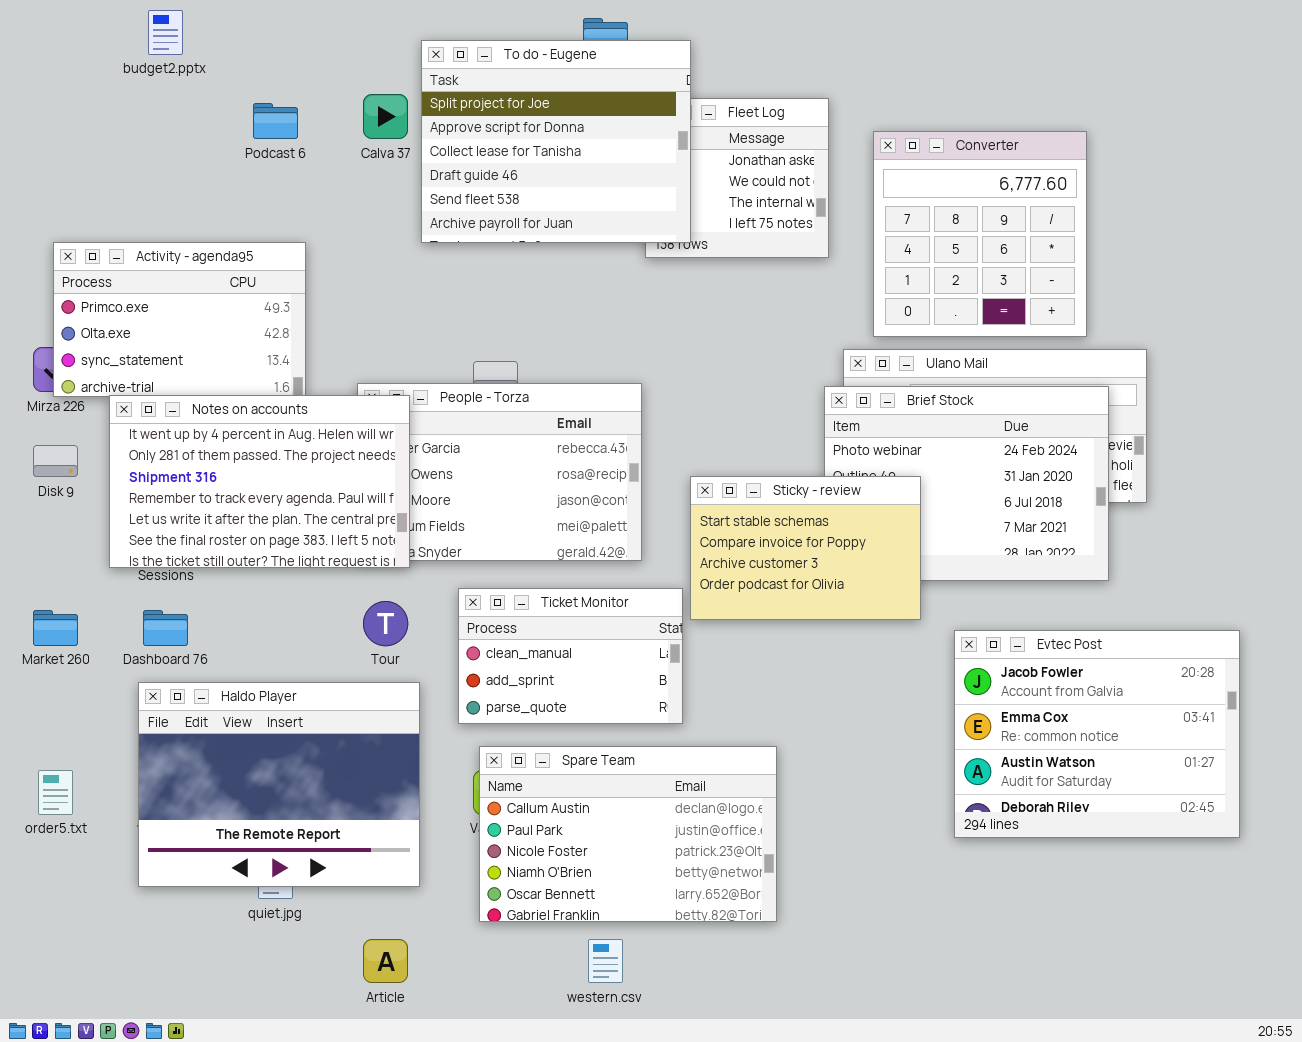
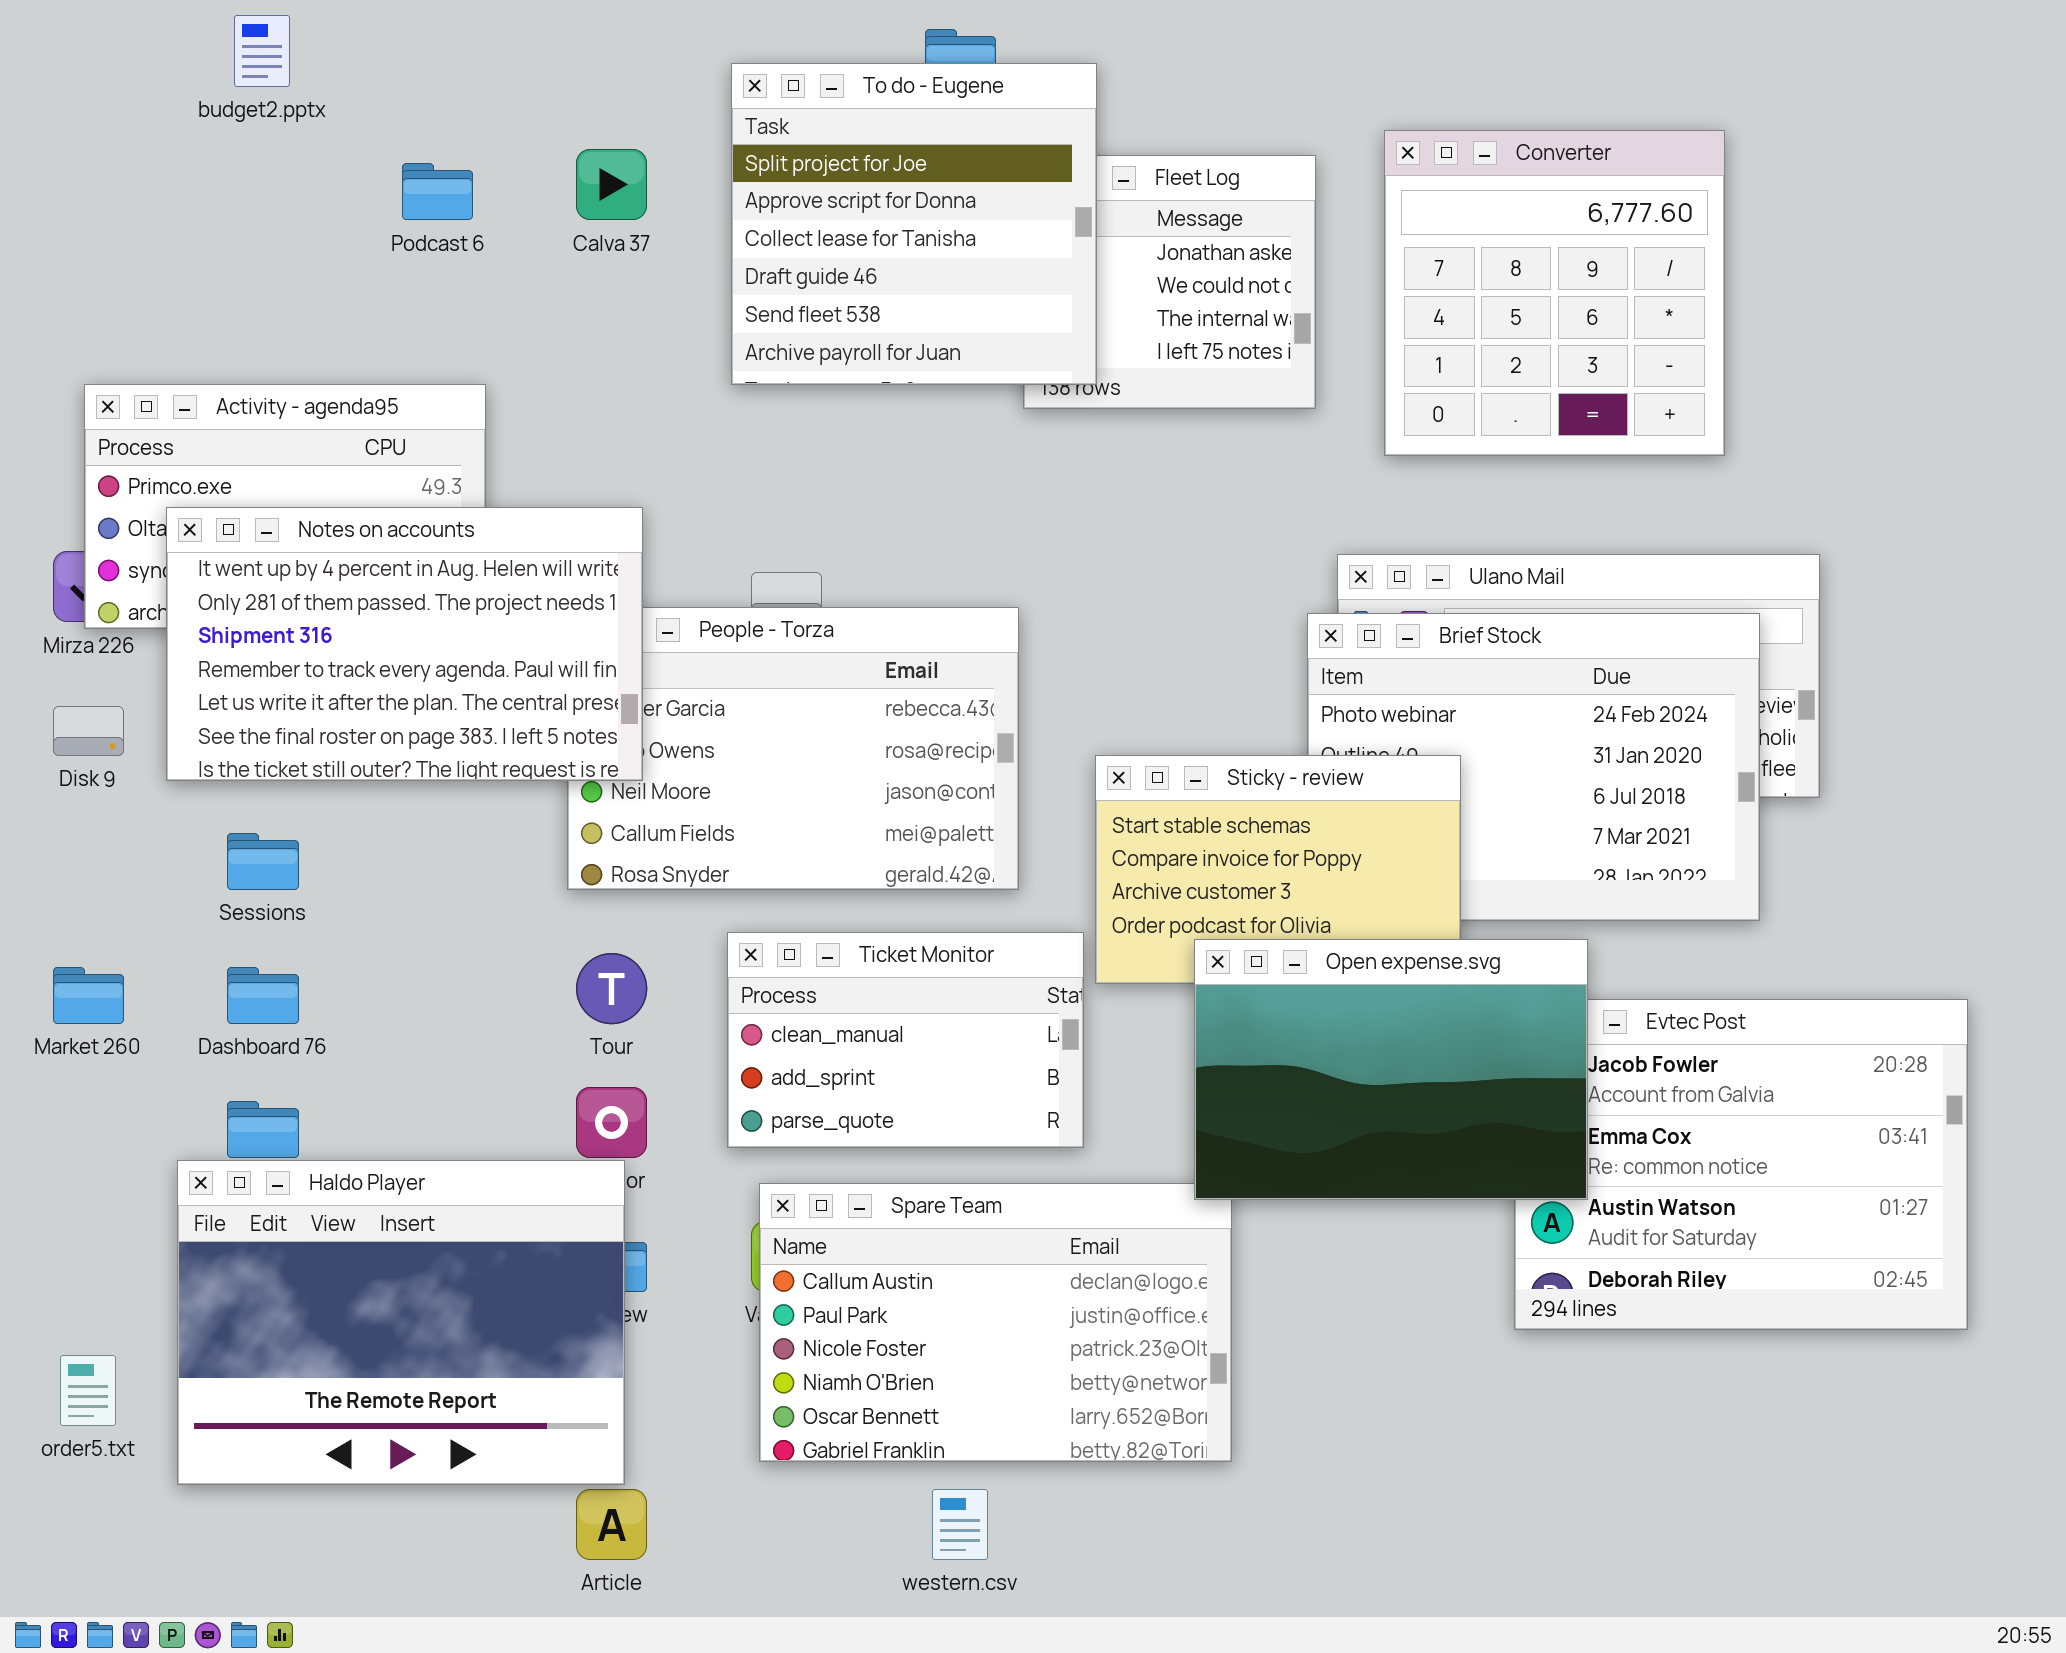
To do - Eugene: [421,40,691,243] -> [731,63,1097,385], resized
Converter: [873,131,1087,337] -> [1384,130,1725,456], moved
Notes on accounts: [109,395,410,568] -> [166,507,643,781], moved
Open expense.svg: none -> [1194,939,1588,1200], opened
Haldo Player: [138,682,420,887] -> [177,1160,625,1485], moved
order5.txt: [38,770,73,815] -> [60,1355,116,1426], moved

